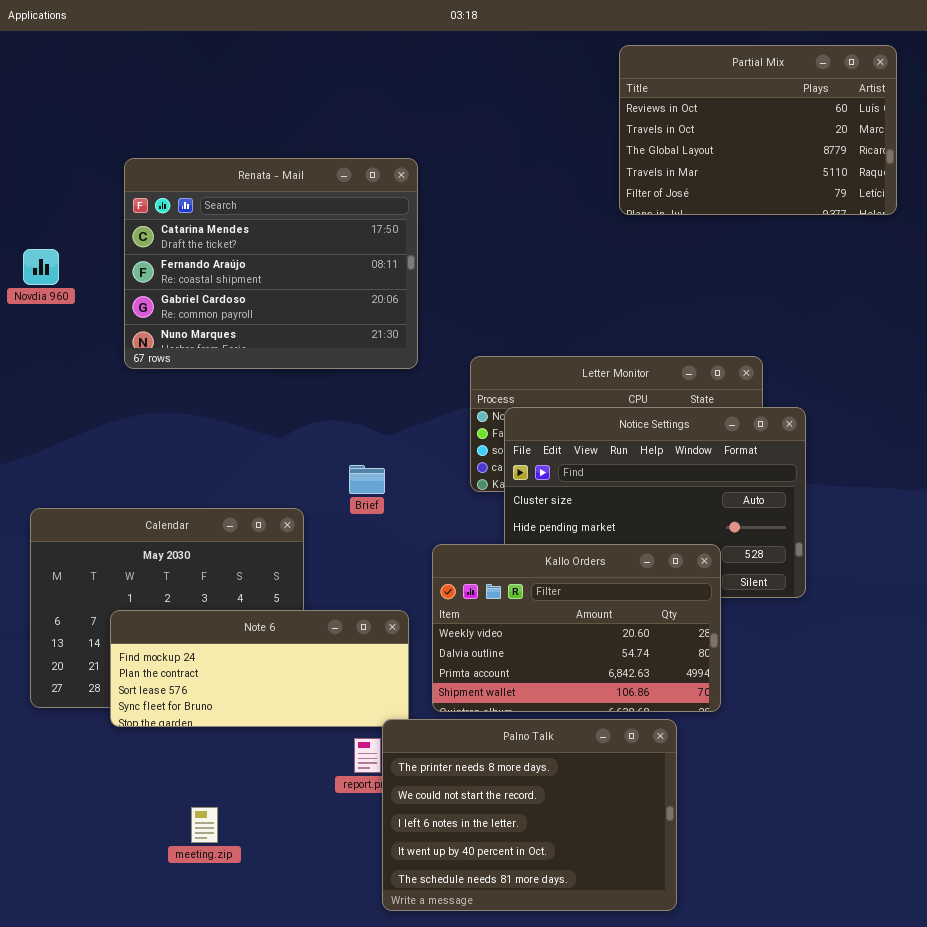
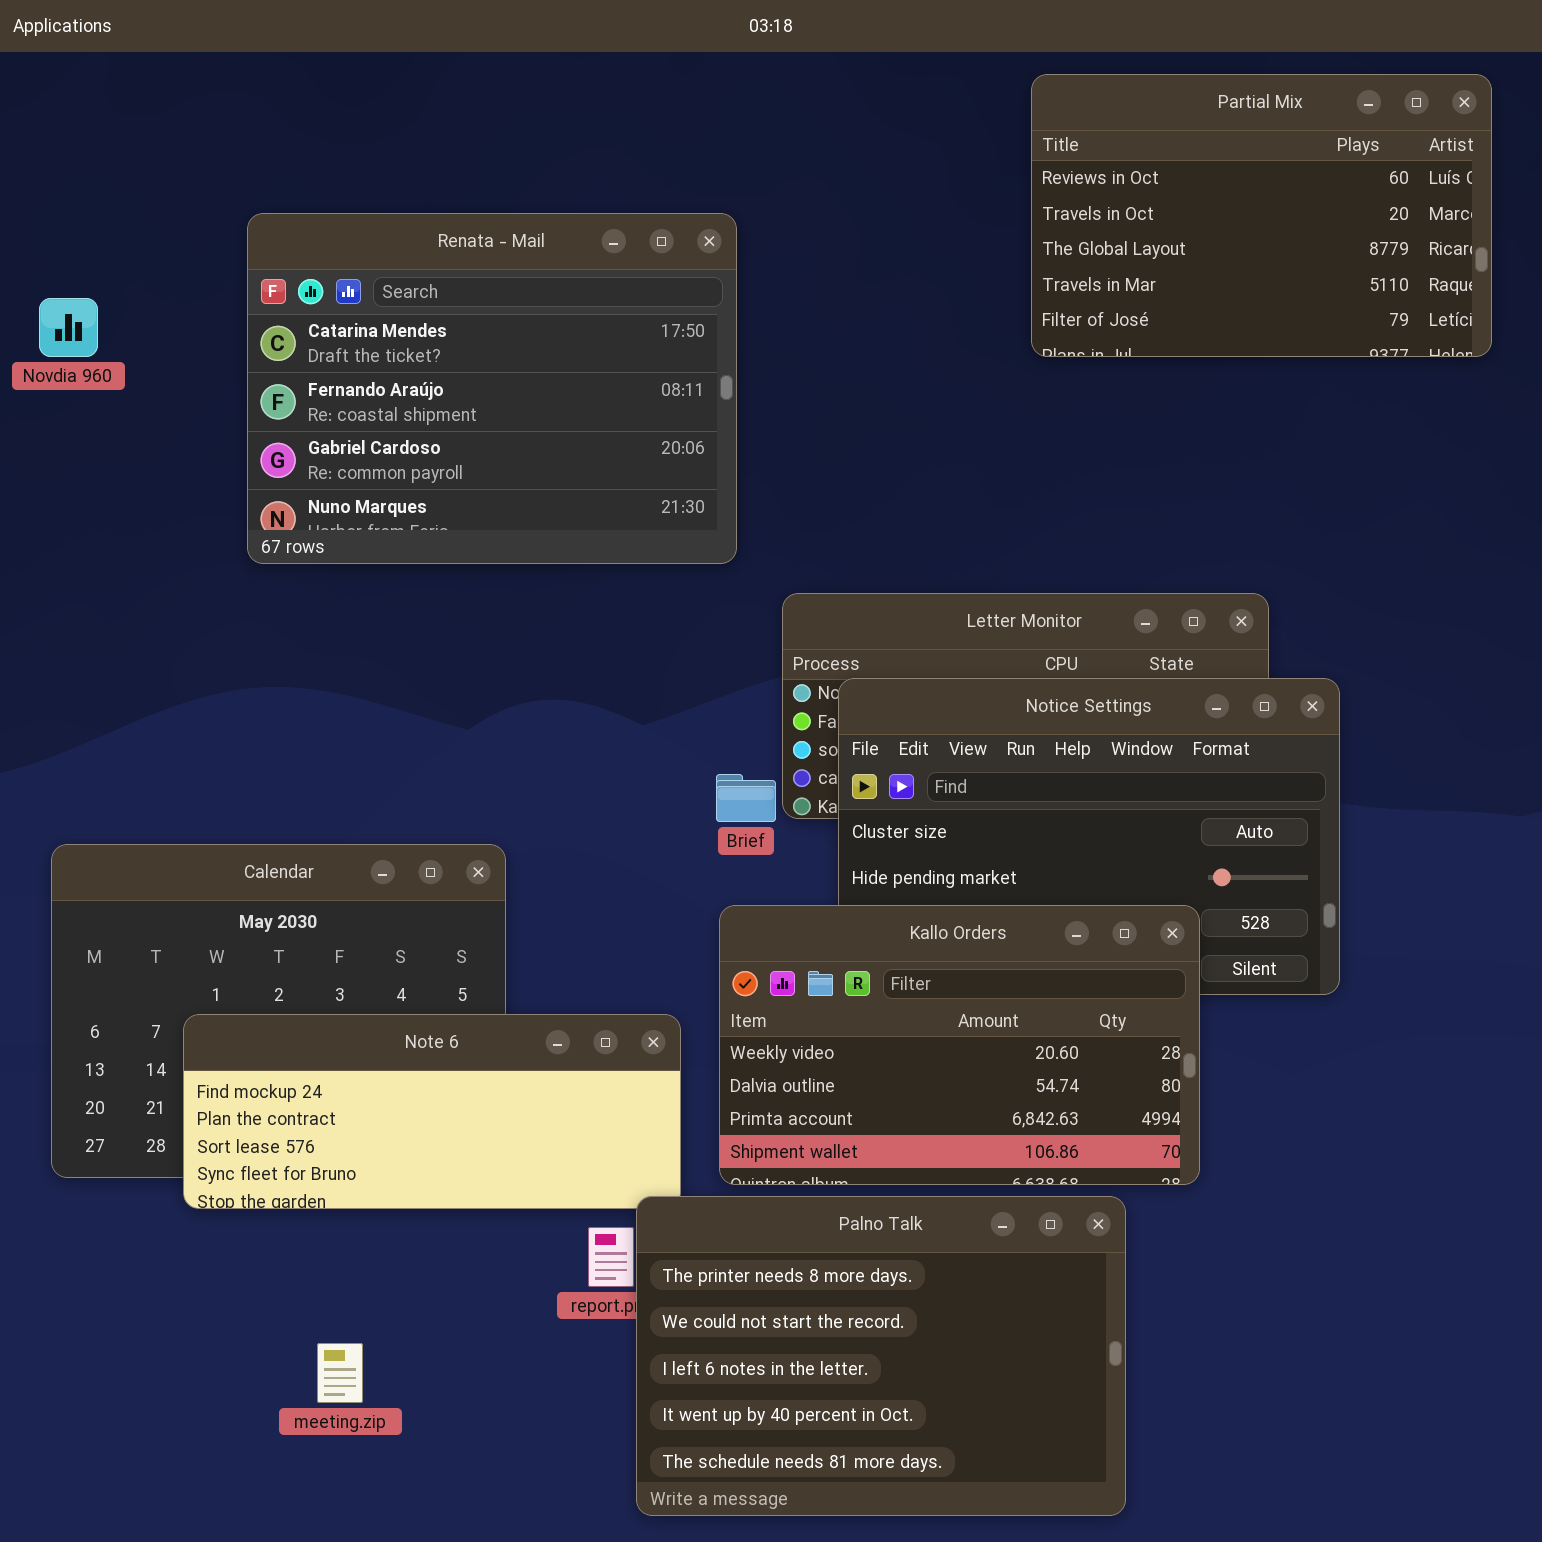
Renata - Mail: [124,158,418,369] -> [247,213,737,564], moved
Novdia 960: [23,249,59,285] -> [39,298,98,357], moved
Brief: [349,465,385,494] -> [716,774,776,822], moved

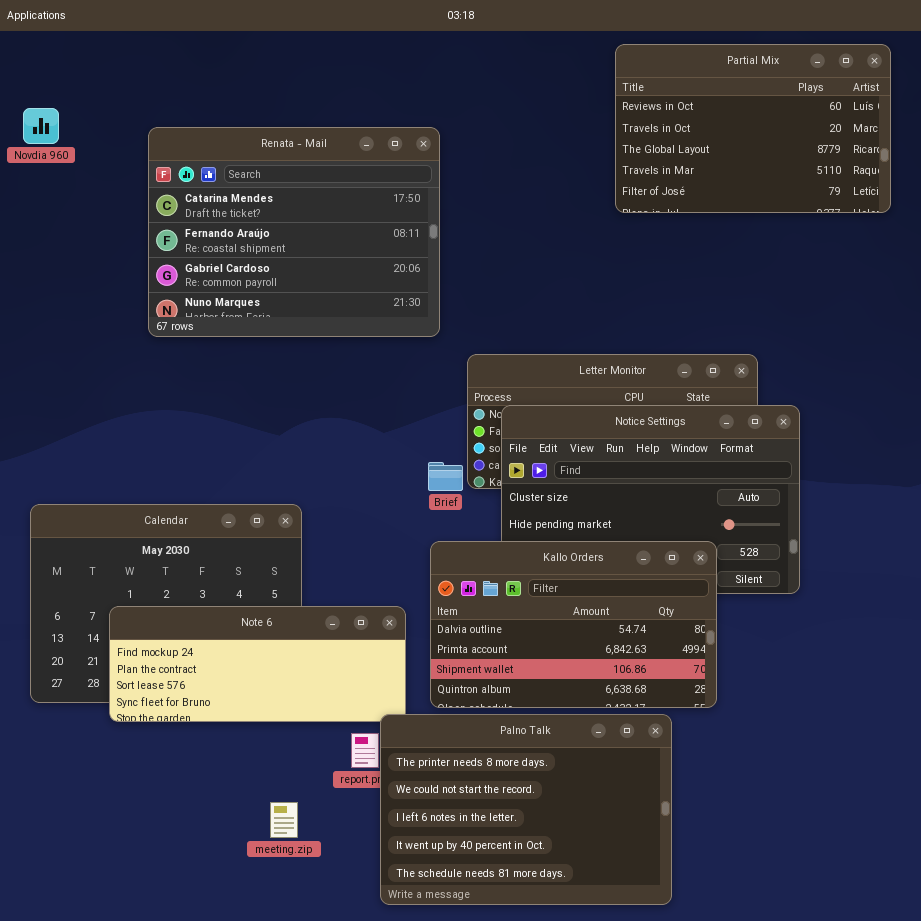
Novdia 960: [39,298,98,357] -> [23,108,59,144], moved
Kallo Orders: [719,905,1200,1185] -> [430,541,717,708], scrolled down 1 row
meeting.zip: [317,1343,363,1403] -> [270,802,298,838], moved

